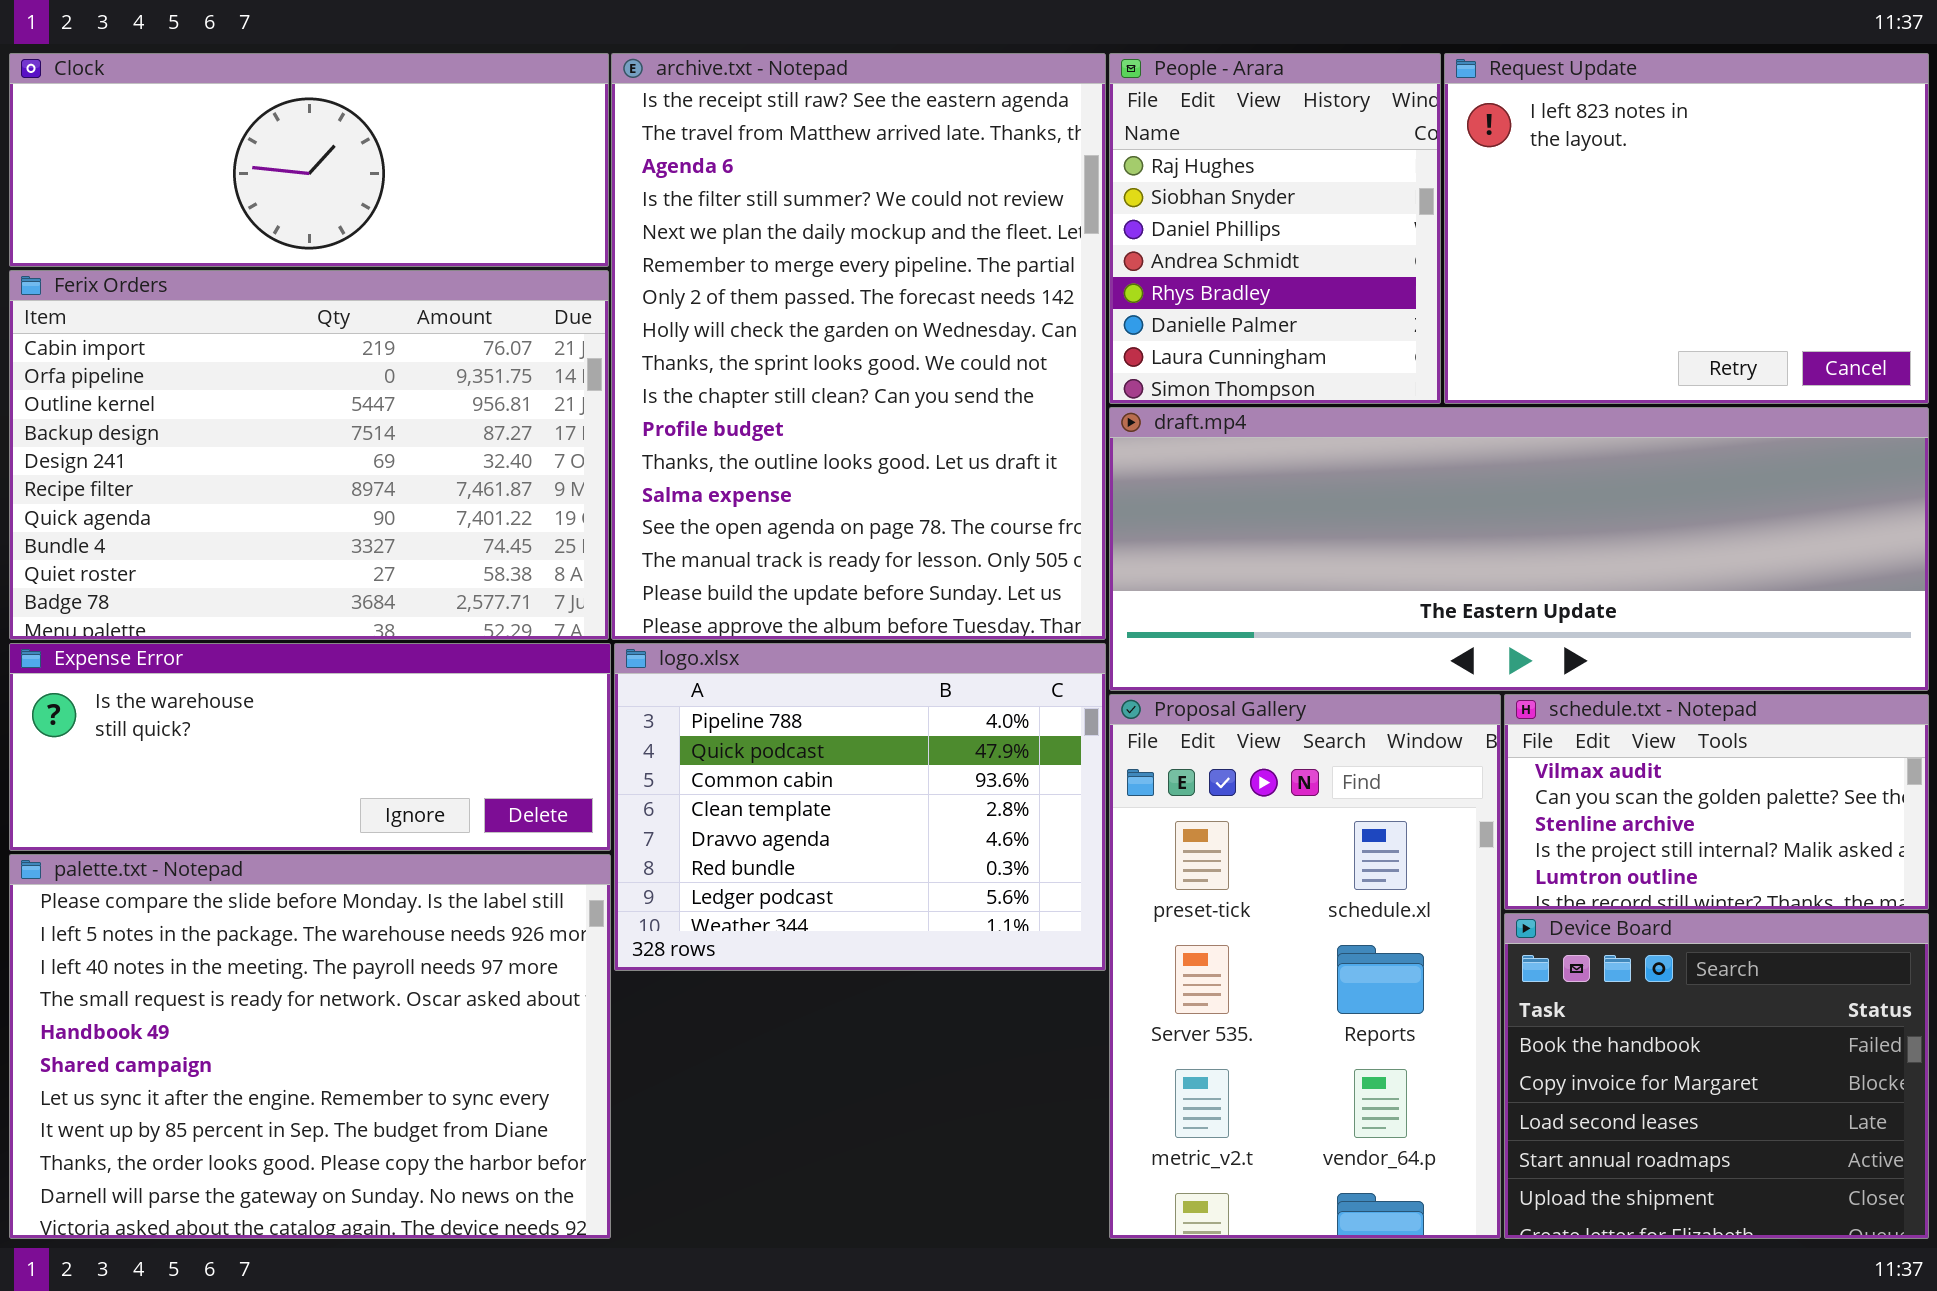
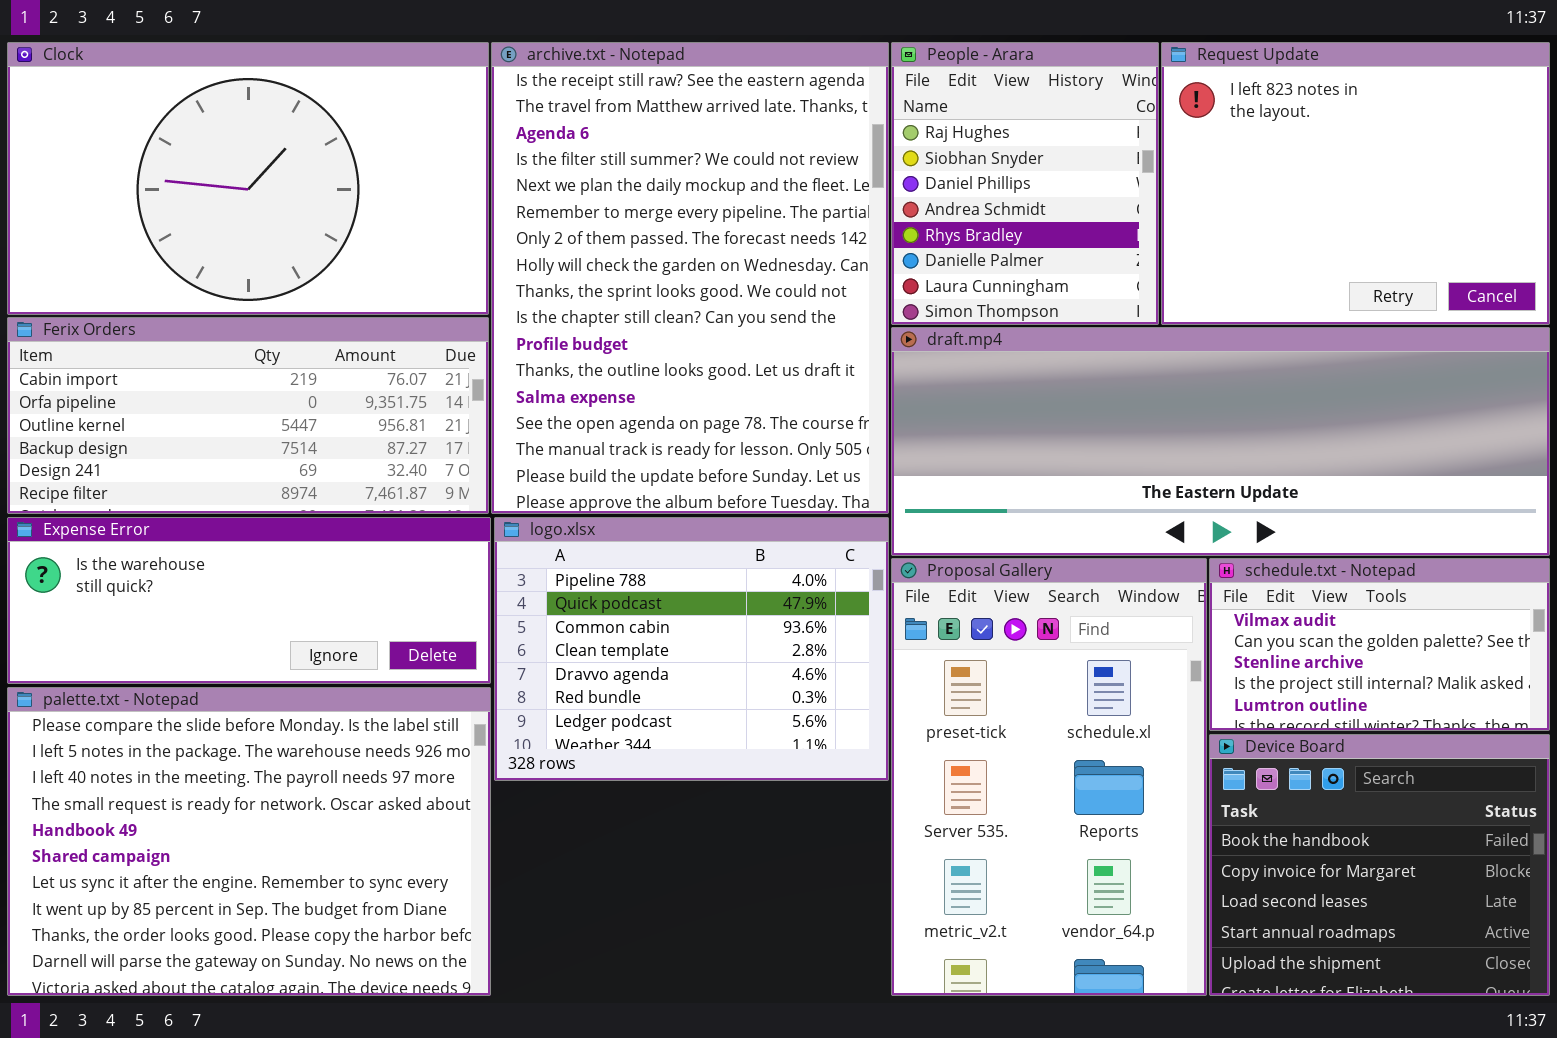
Clock: [9,53,609,267] -> [7,42,489,315], resized
Ferix Orders: [9,270,609,640] -> [7,317,489,514], resized

